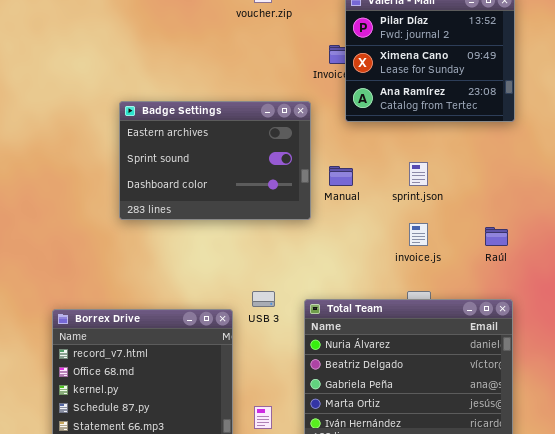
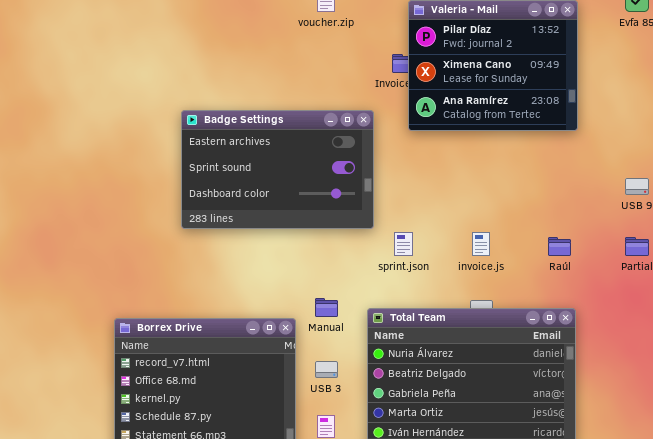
sprint.json: [409,162,428,186] -> [394,232,413,256], moved
Manual: [329,166,353,186] -> [315,298,338,317], moved
USB 3: [252,291,275,307] -> [315,361,338,378], moved

